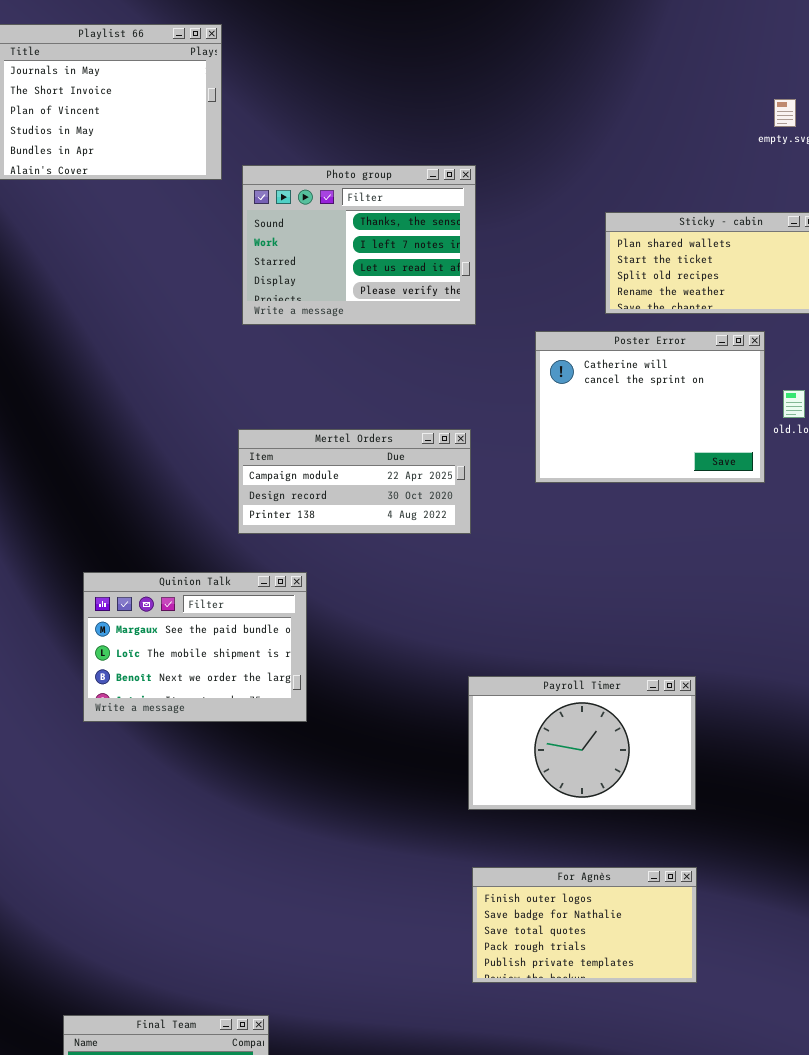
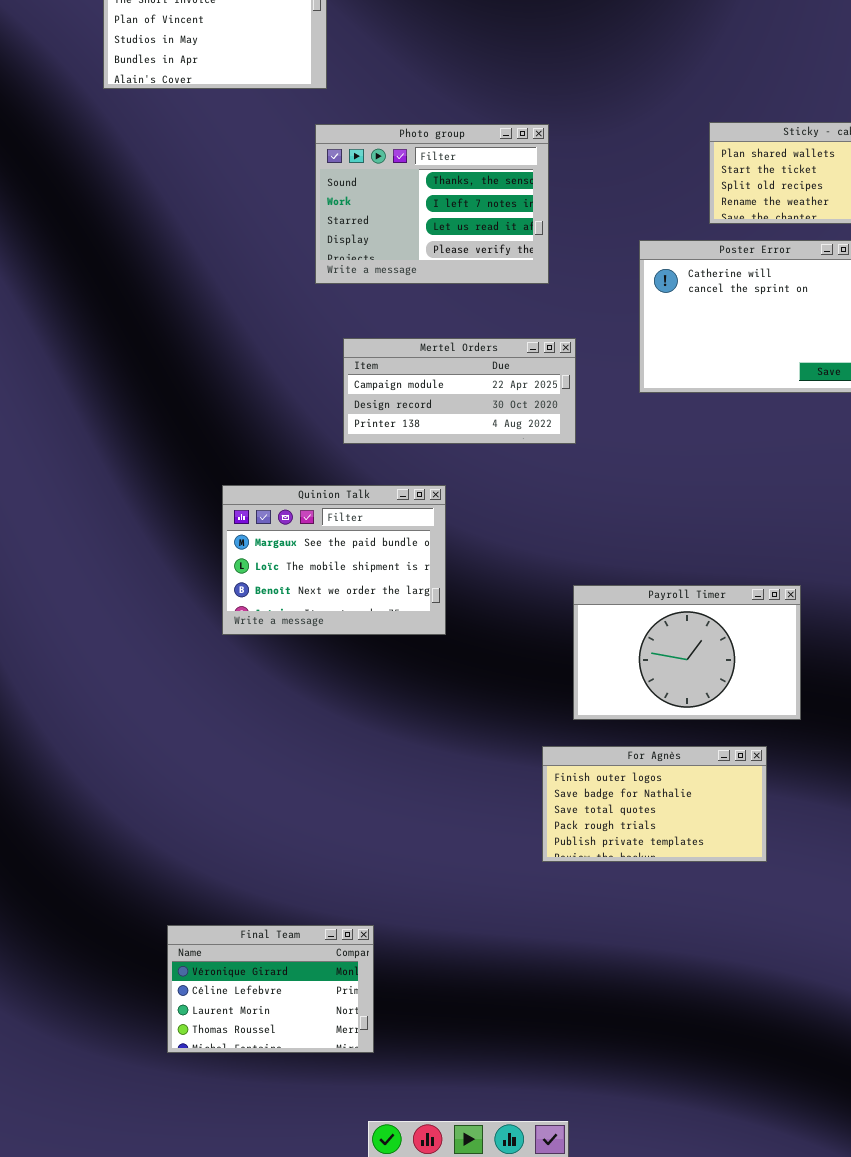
Photo group: [242,165,476,325] -> [315,124,549,284], moved
Quinion Talk: [83,572,307,722] -> [222,485,446,635], moved
For Agnès: [472,867,697,983] -> [542,746,767,862], moved

